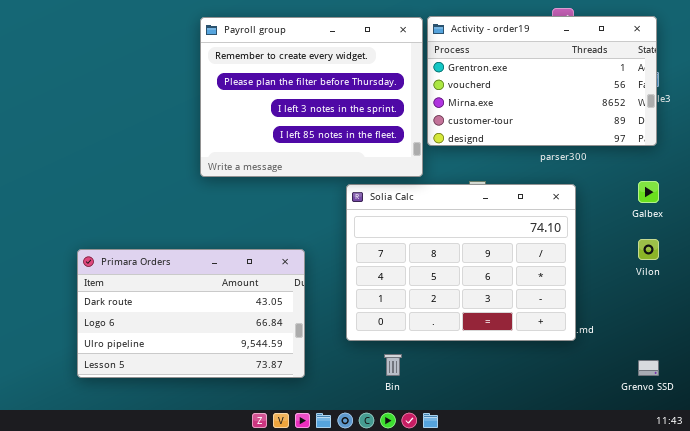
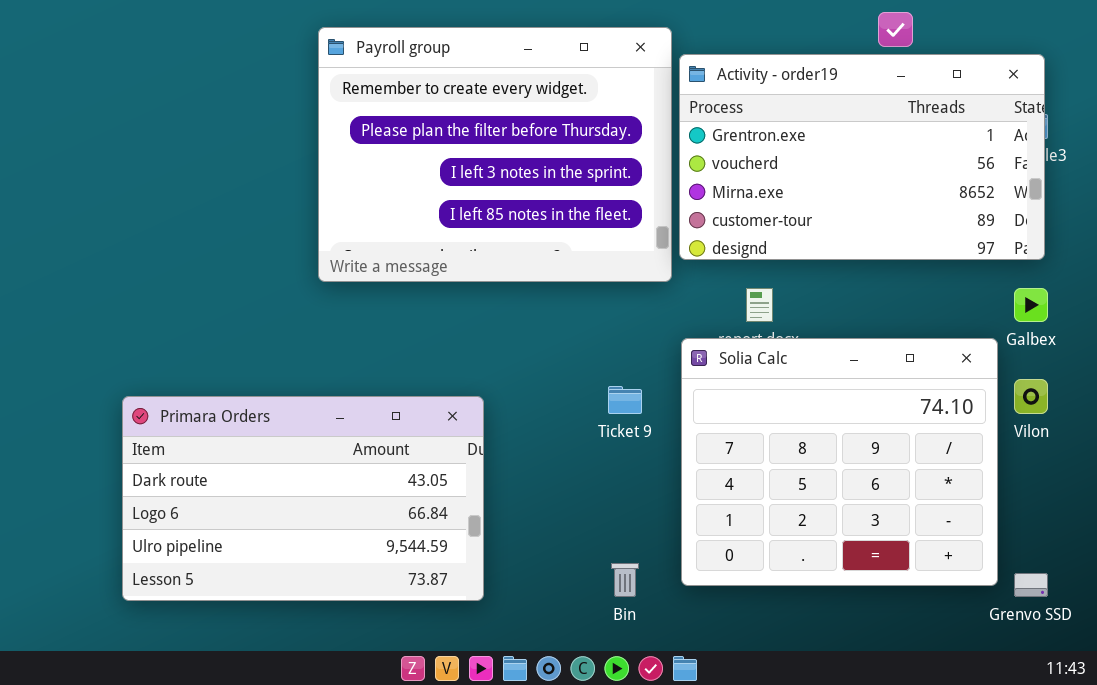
Activity - order19: [427,16,657,146] -> [679,54,1045,260], moved
Solia Calc: [346,184,576,341] -> [681,338,998,586], moved, resized

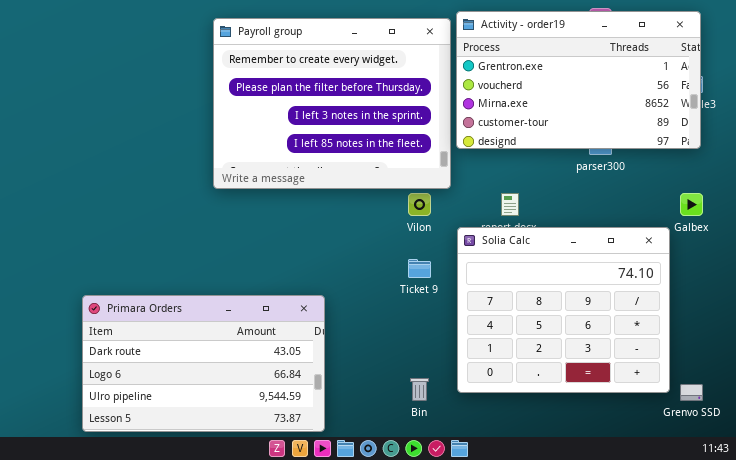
Activity - order19: [679,54,1045,260] -> [456,11,701,149], moved
Vilon: [1014,379,1048,414] -> [408,193,431,216], moved
Primara Orders: [122,396,484,601] -> [82,295,325,432], moved

